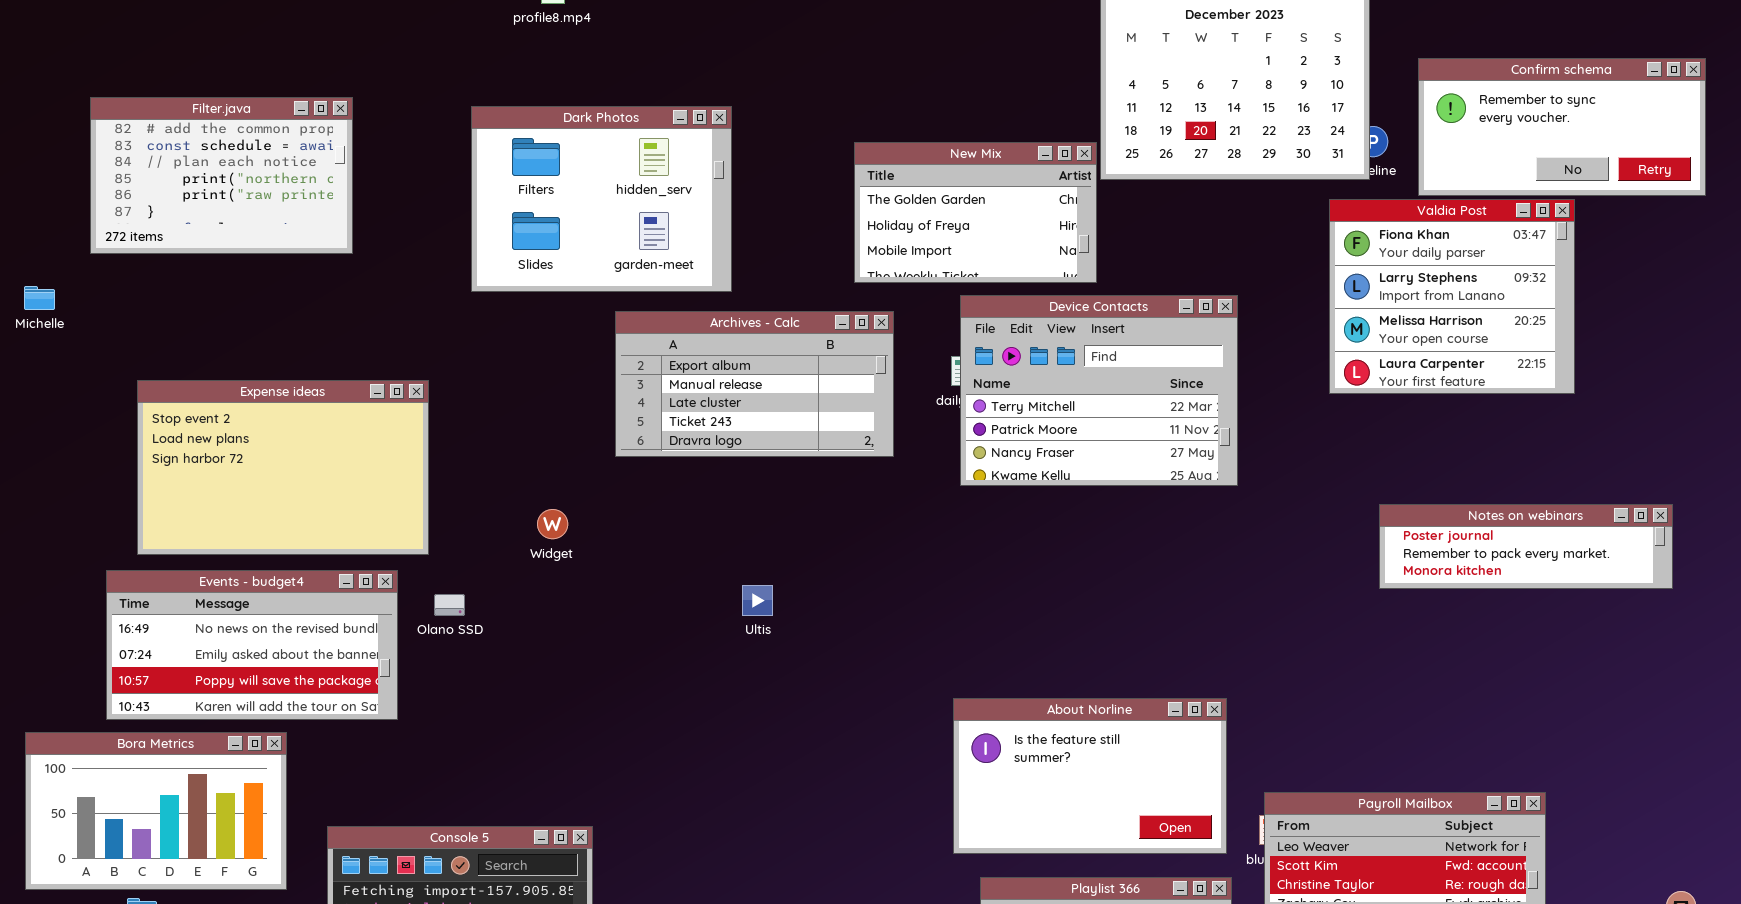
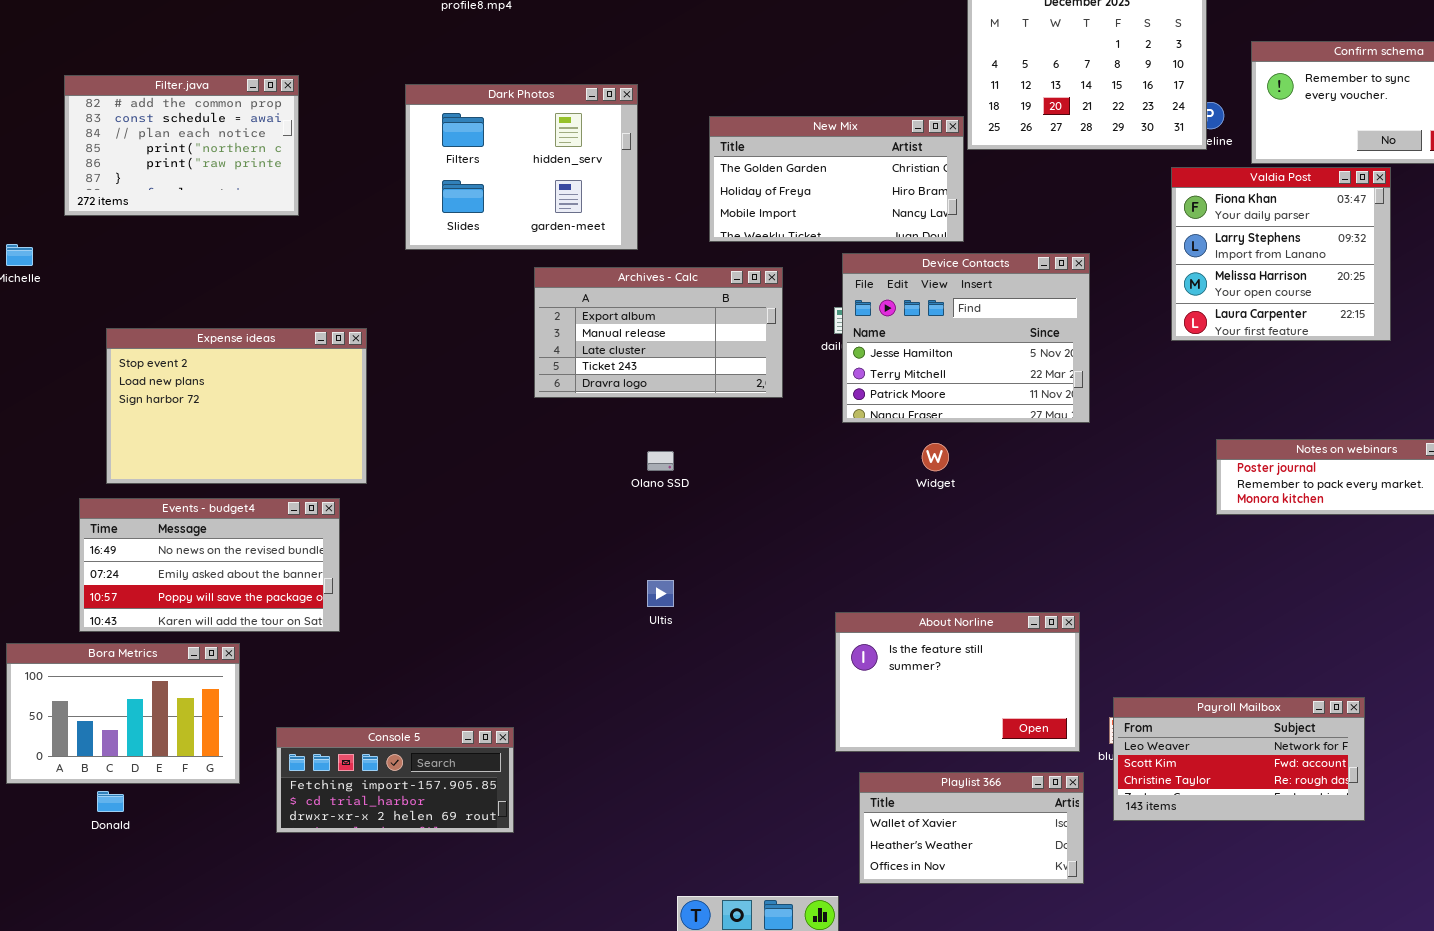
New Mix: [854,142,1097,283] -> [709,116,964,242], resized
Device Contacts: [960,295,1238,486] -> [842,253,1090,423], scrolled up 1 row
Widget: [537,509,568,539] -> [922,443,949,471], moved
Ultis: [742,585,773,616] -> [647,580,674,607], moved
Olano SSD: [434,594,465,616] -> [647,451,674,471], moved

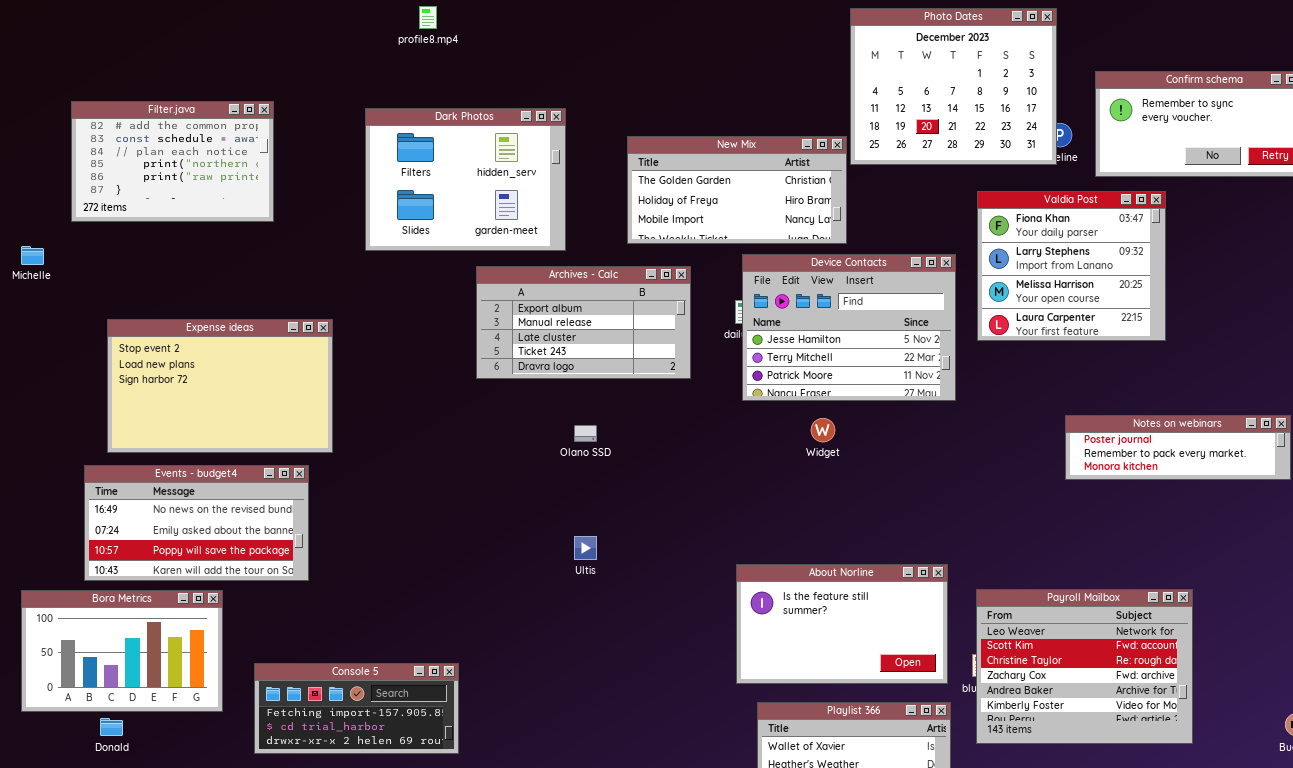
Valdia Post: [1171,167,1391,341] -> [977,191,1166,341], moved
Payroll Mailbox: [1113,697,1365,821] -> [976,589,1193,744], resized

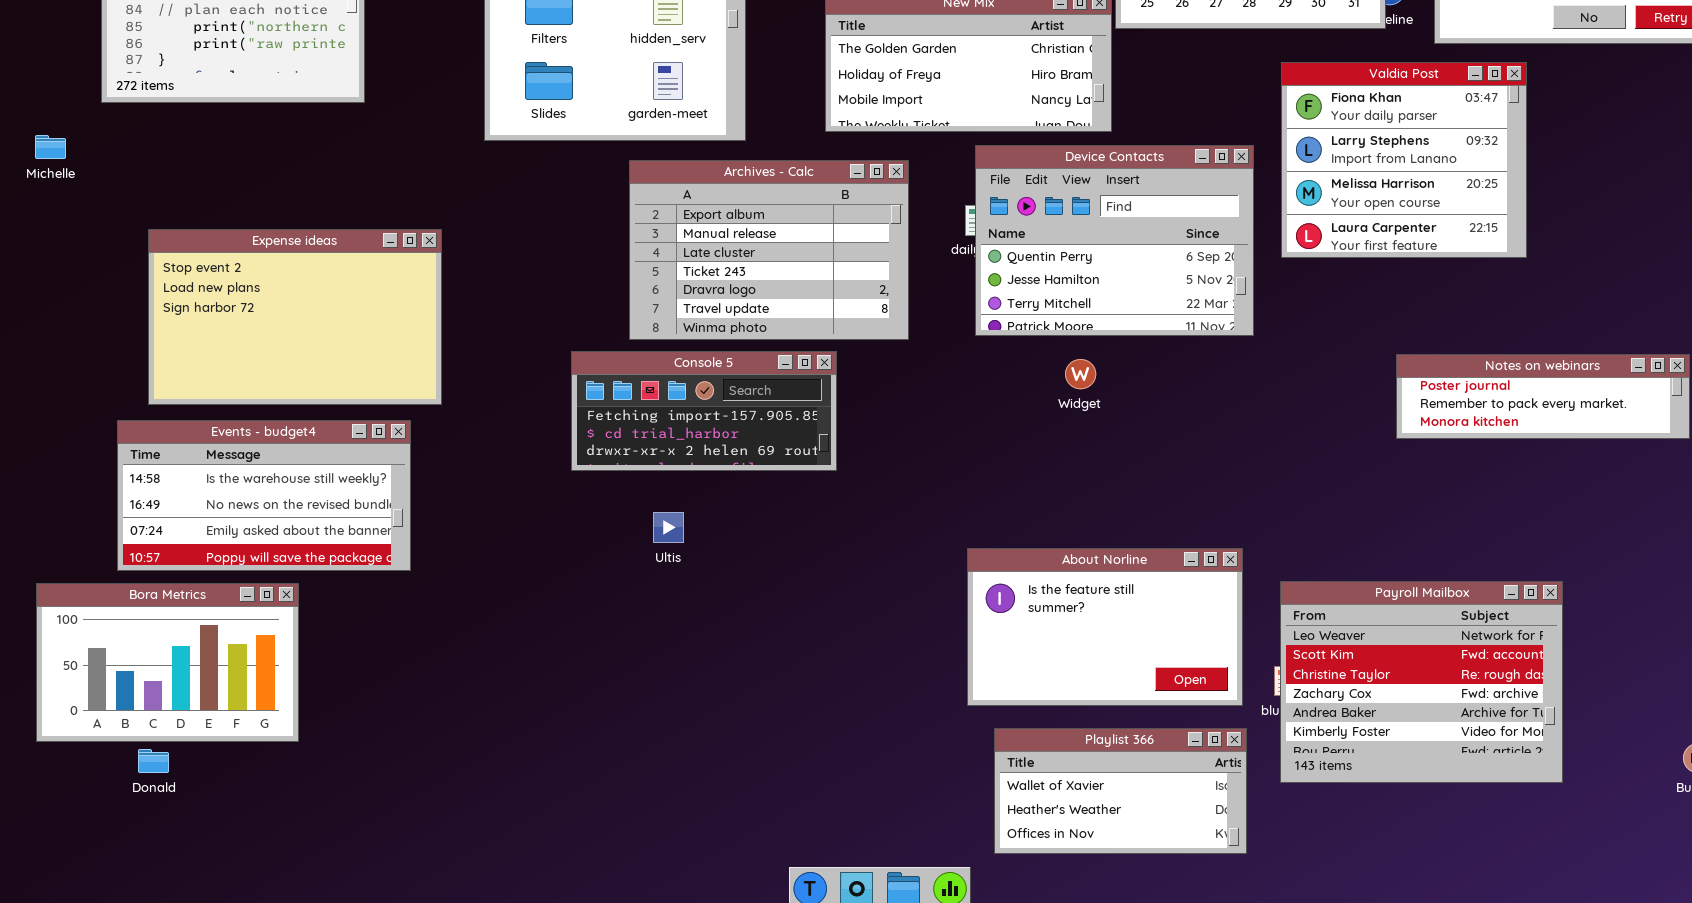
Device Contacts: [742,254,956,401] -> [975,145,1254,336], scrolled up 1 row
Archives - Calc: [476,266,691,379] -> [629,160,909,340], resized
Events - budget4: [84,465,309,581] -> [117,420,411,571], scrolled up 1 row
Ultis: [574,536,597,560] -> [653,512,684,543], moved
Console 5: [254,663,459,754] -> [571,351,837,471], moved

